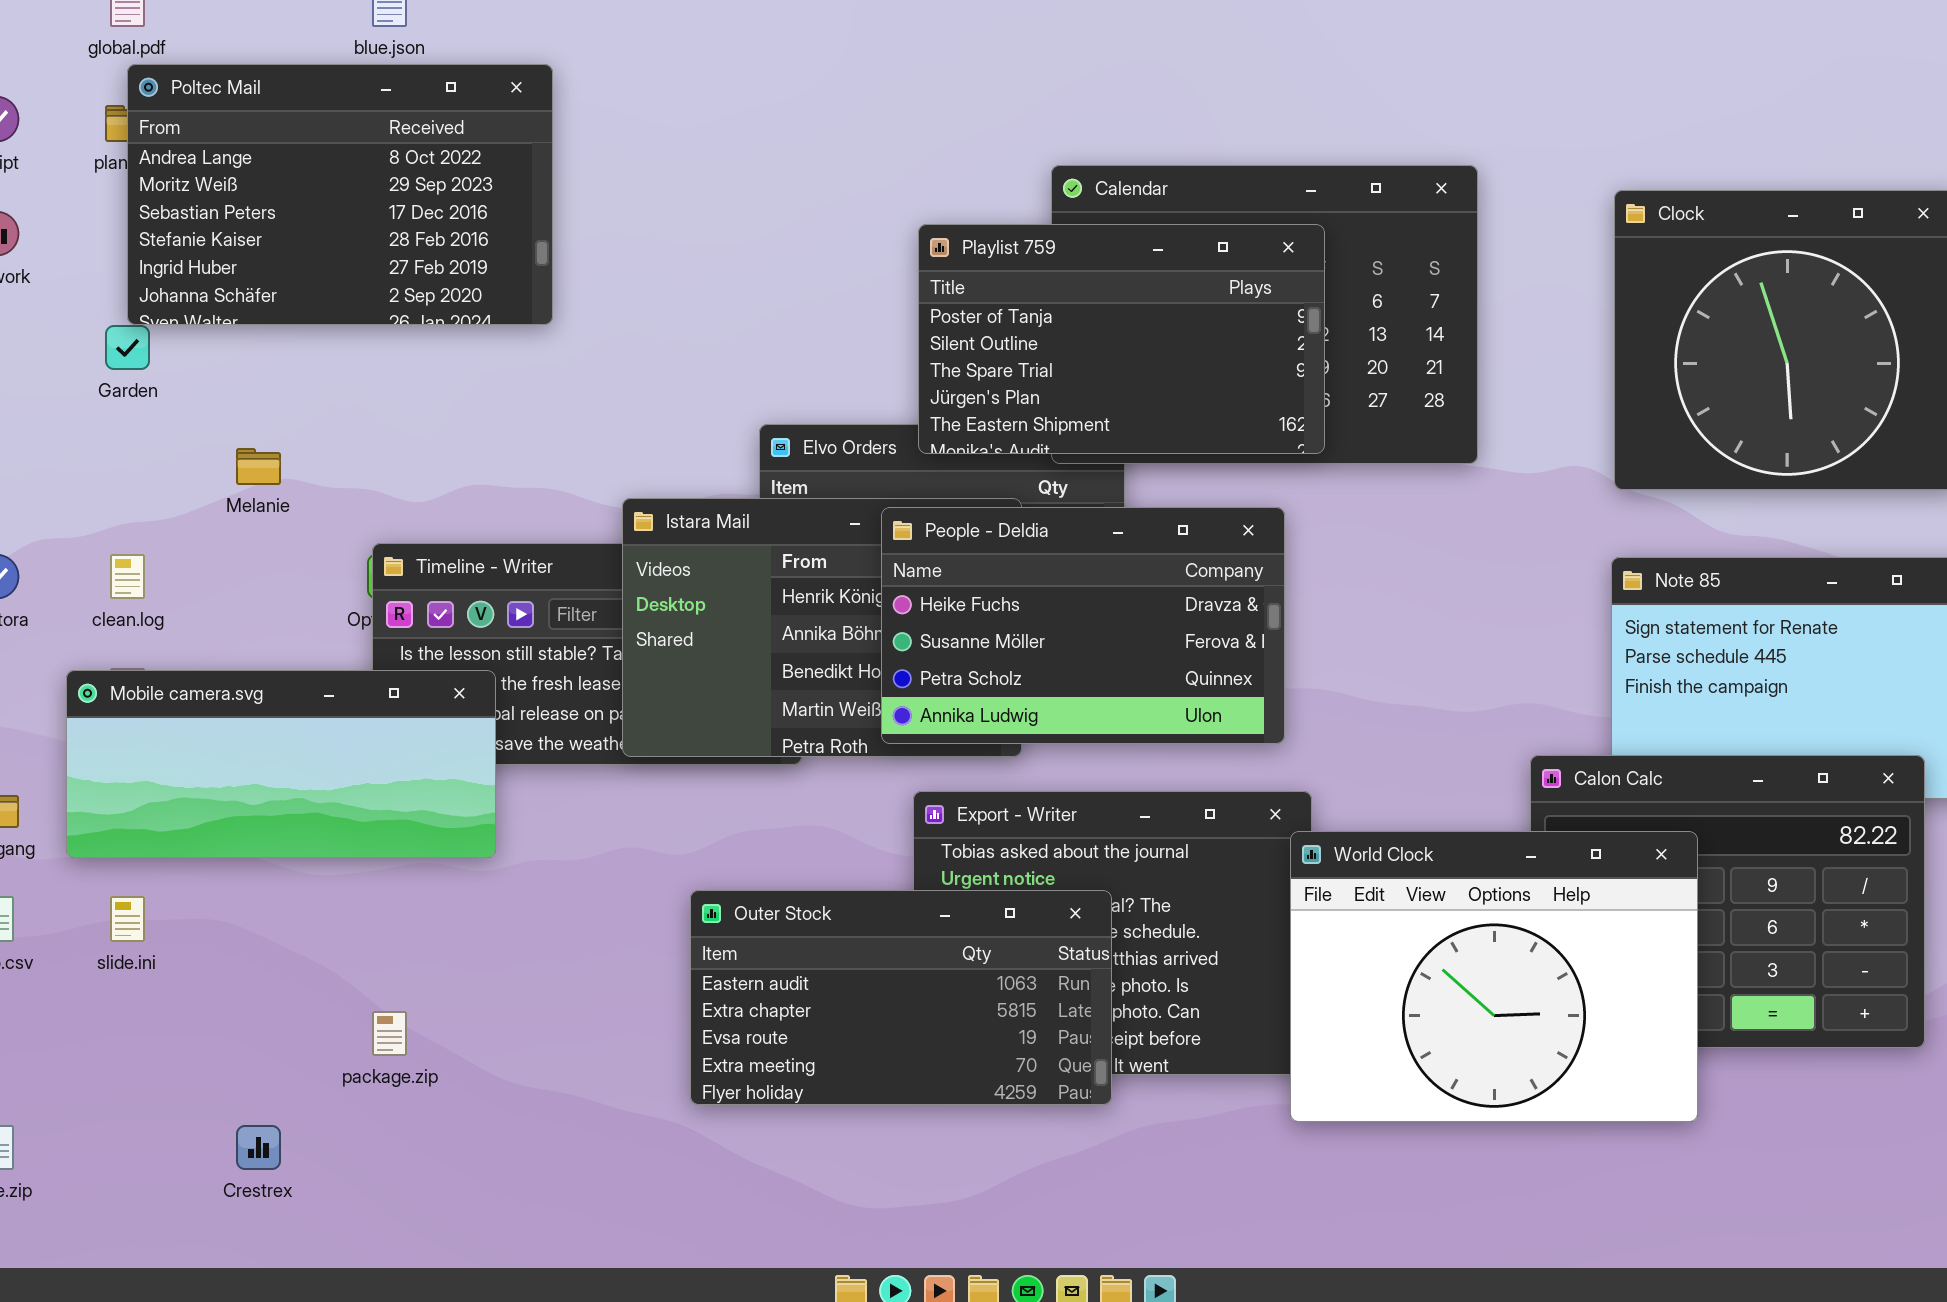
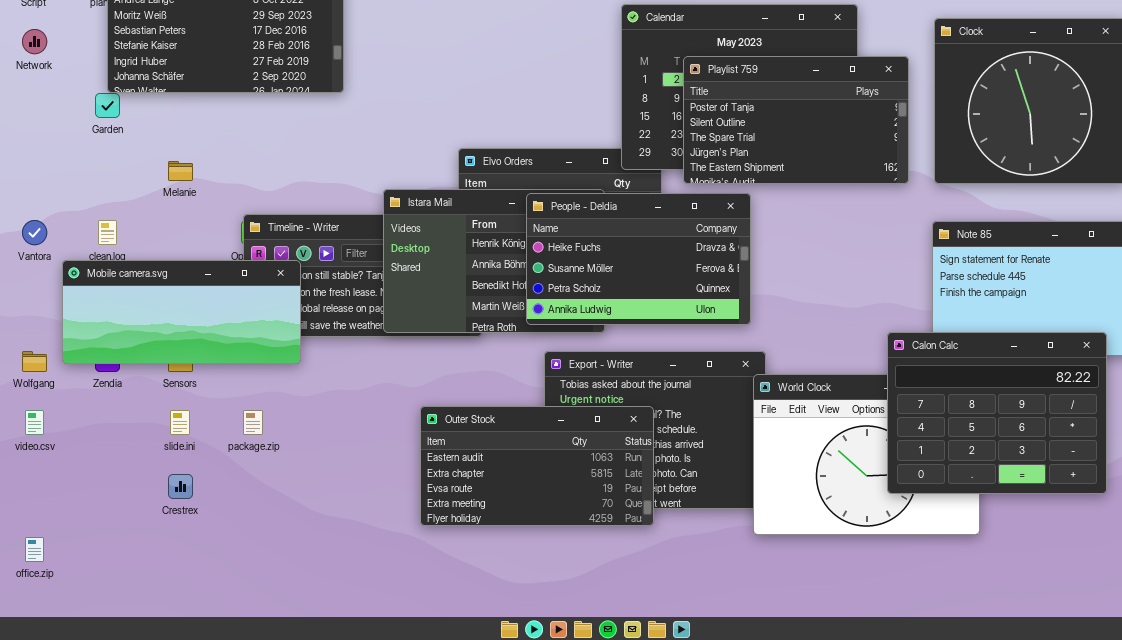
Playlist 759: [918,224,1325,454] -> [683,56,909,184], moved
Mobile camera.svg: [66,670,496,858] -> [62,260,301,364], moved
Calon Calc: [1530,755,1925,1048] -> [887,332,1107,494], raised
slide.ini: [110,896,145,942] -> [170,410,190,435], moved
package.zip: [372,1011,407,1056] -> [243,410,263,435], moved
Crestrex: [236,1125,281,1170] -> [168,474,193,499], moved

